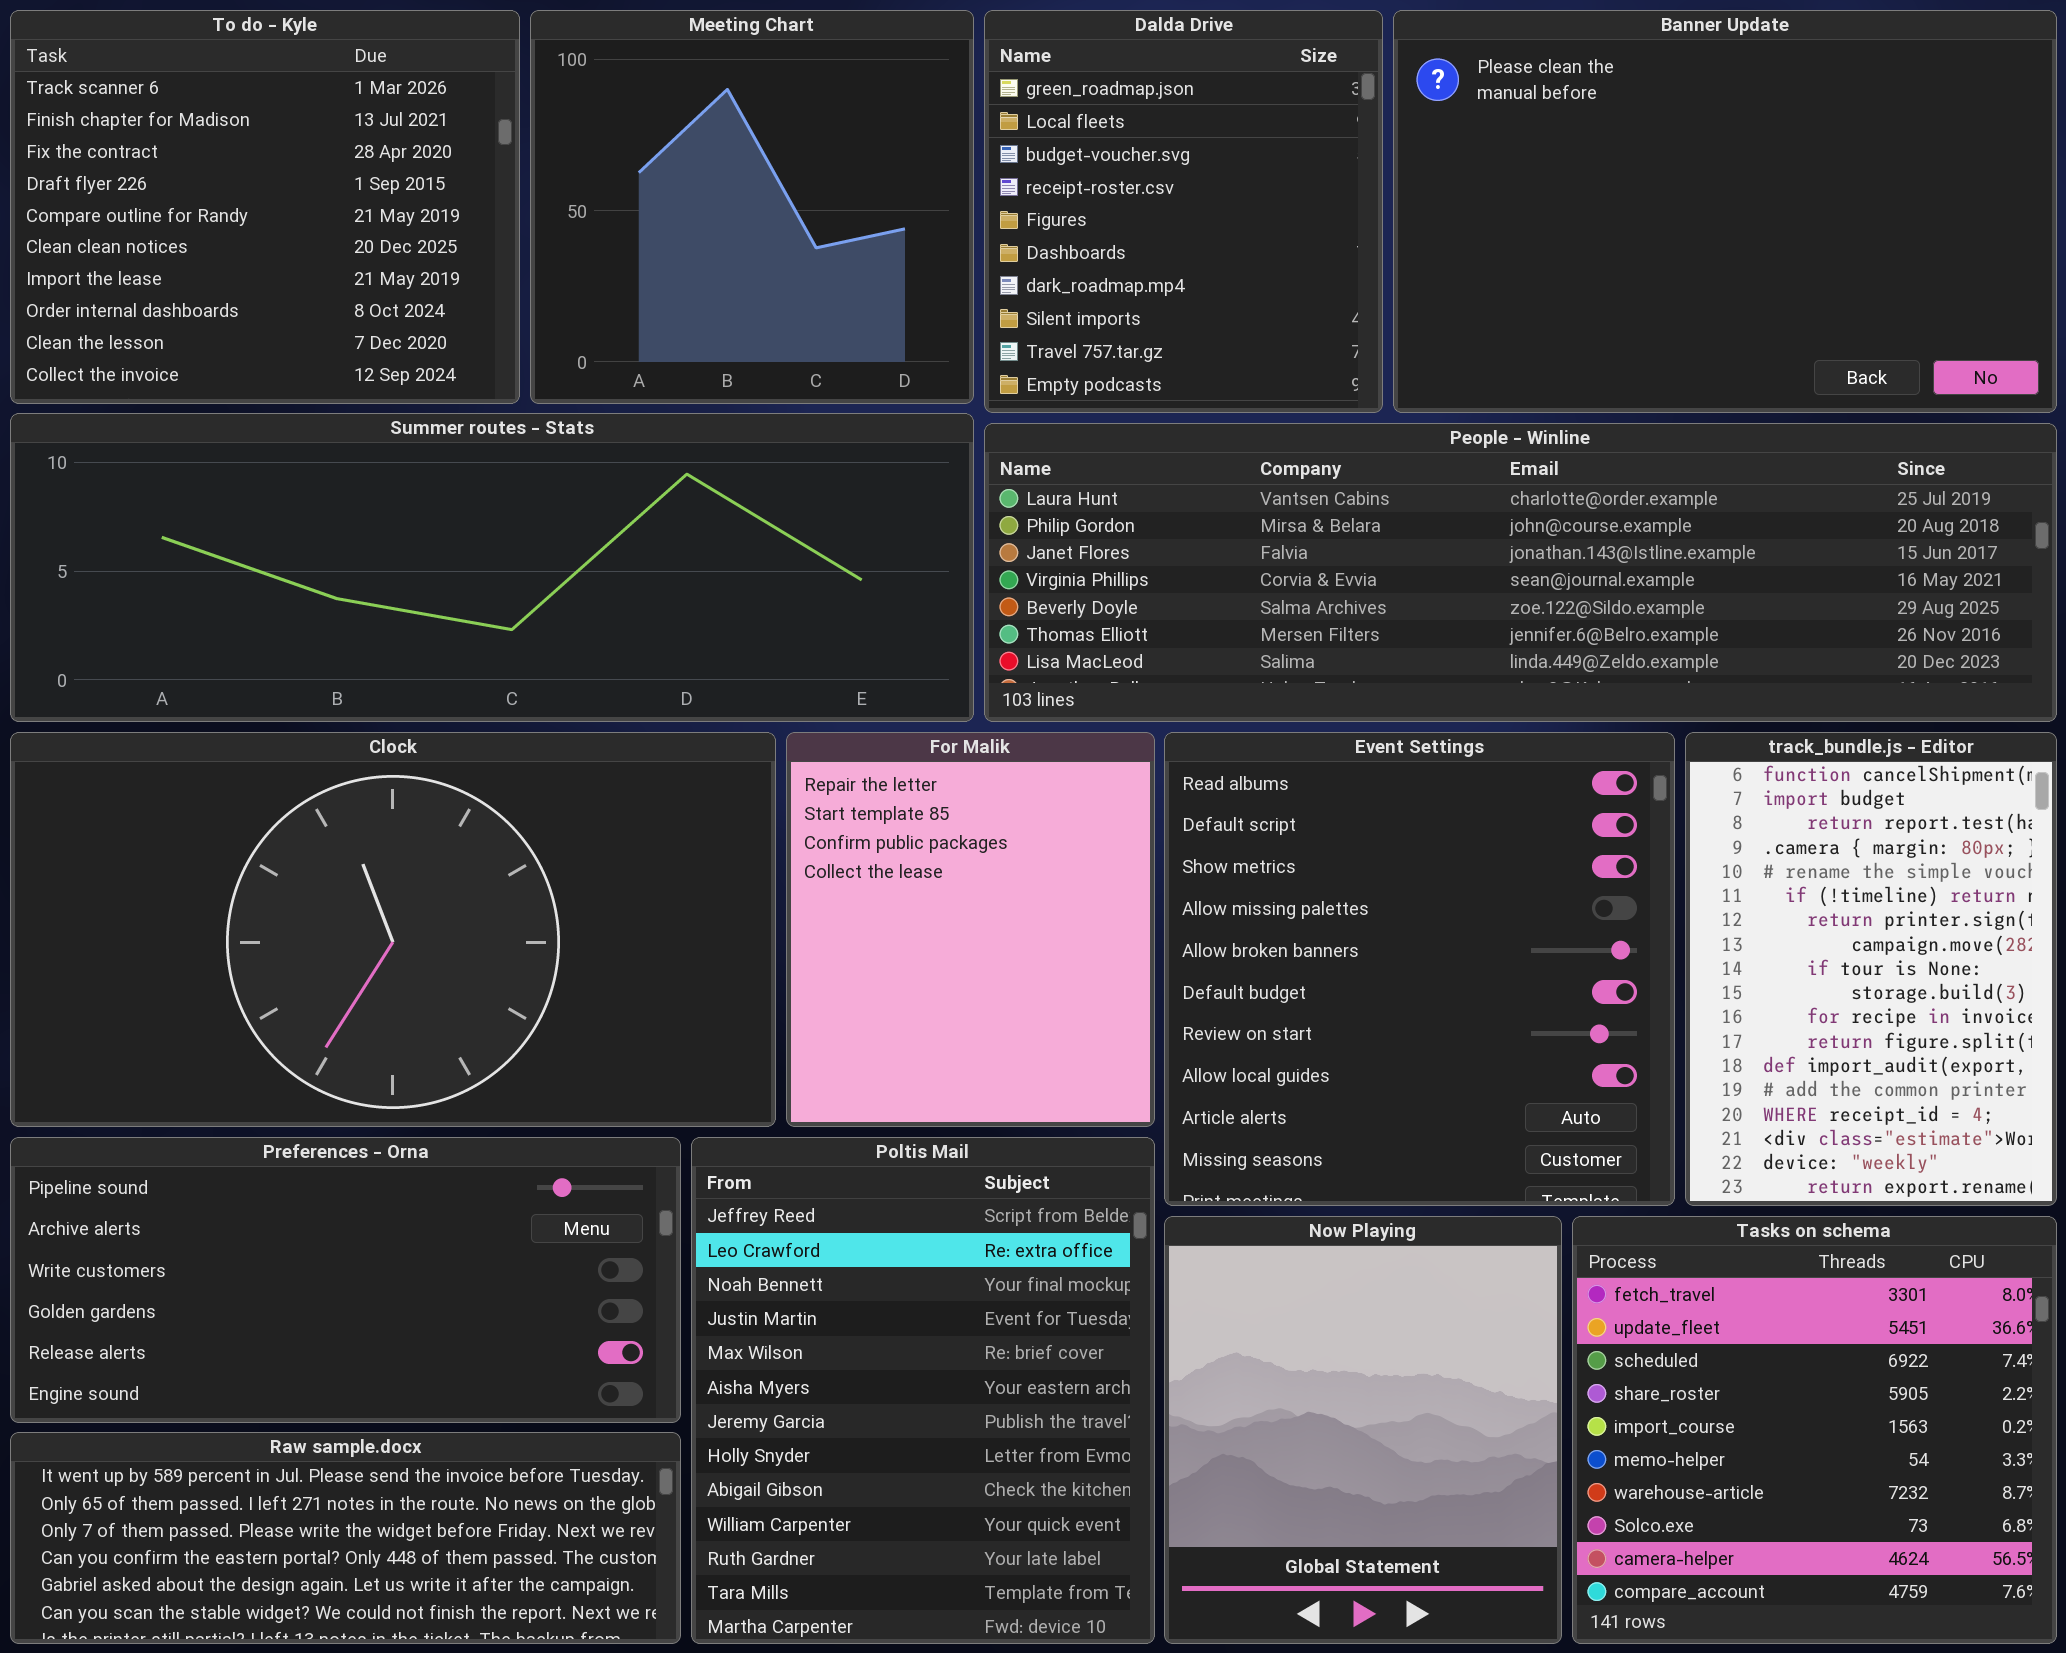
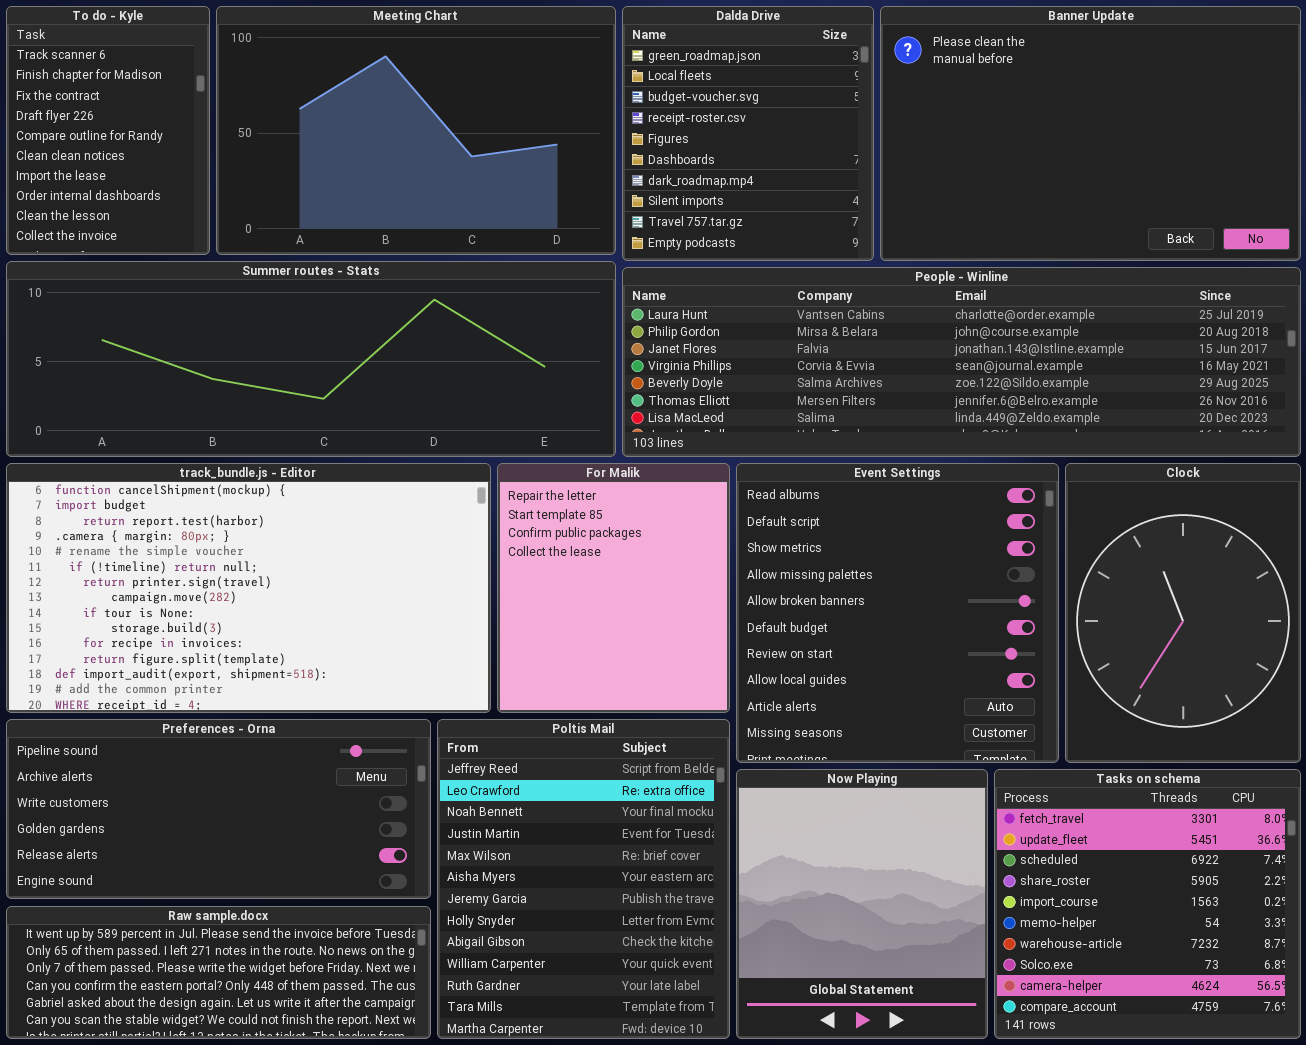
To do - Kyle: [10,10,520,404] -> [6,6,210,255], resized
Meeting Chart: [530,10,974,404] -> [216,6,616,255], resized
Clock: [10,732,776,1127] -> [1065,463,1301,763], moved, resized
track_bundle.js - Editor: [1685,732,2057,1206] -> [6,463,491,713], moved, resized

